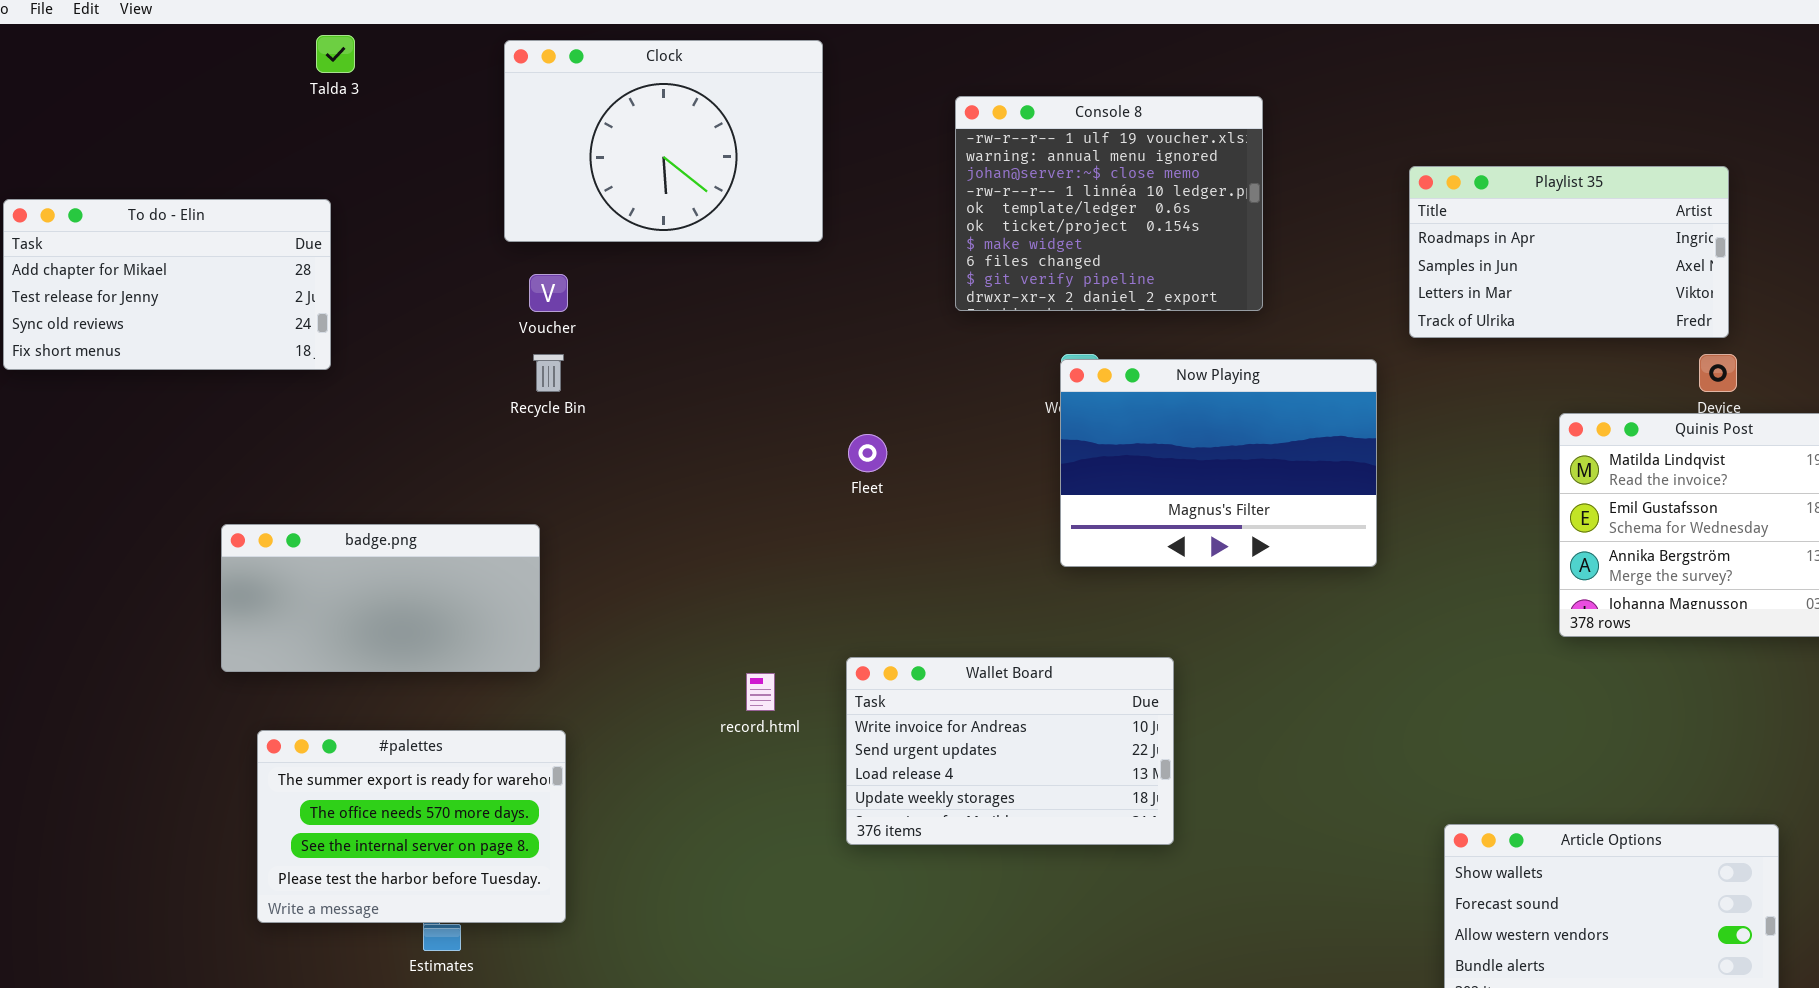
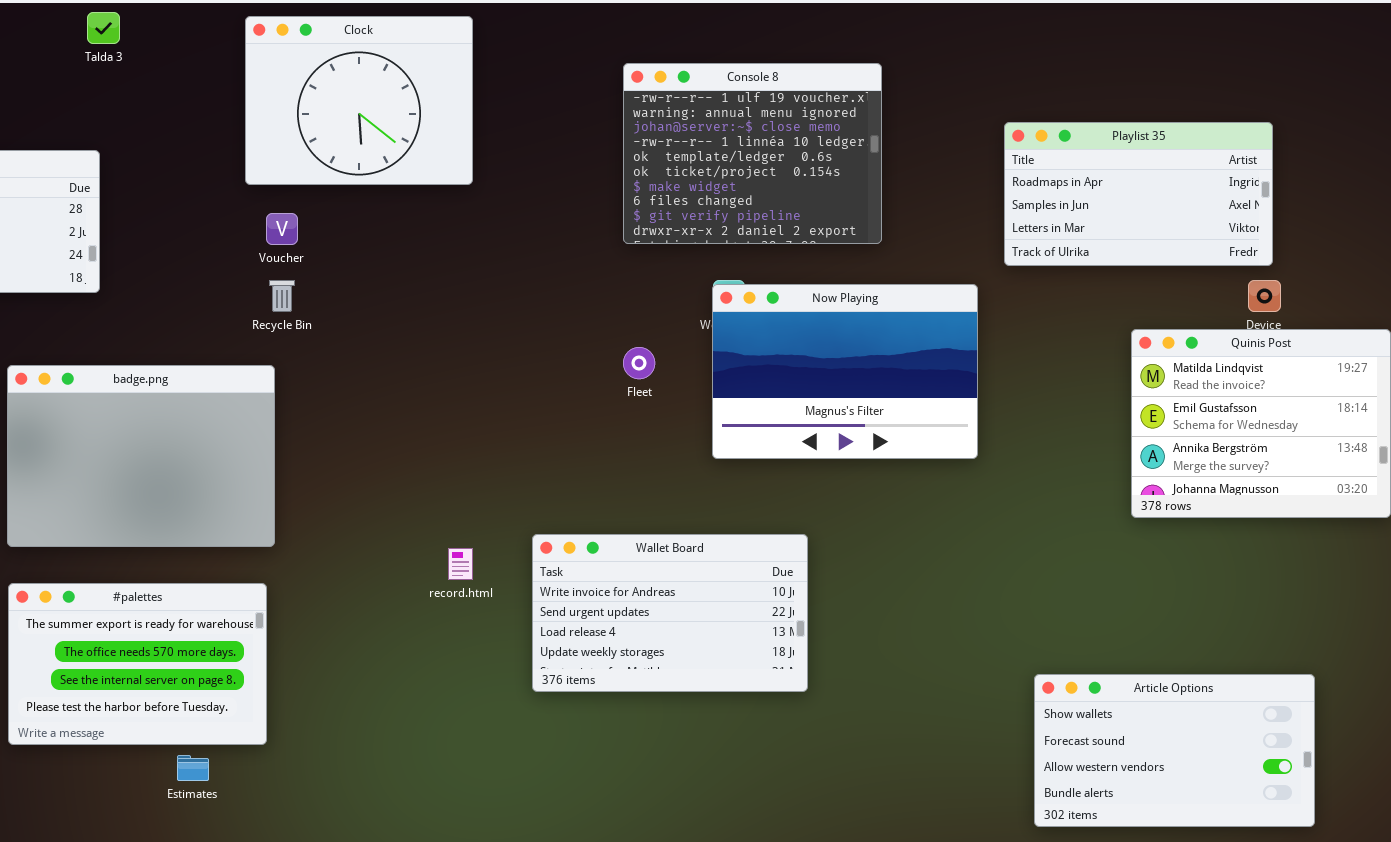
Clock: [504,40,823,242] -> [245,16,473,185], resized
Fleet: [848,434,887,472] -> [623,347,655,379], moved
badge.png: [221,524,540,672] -> [7,365,275,547], resized
#palettes: [257,730,566,923] -> [8,583,267,745], moved

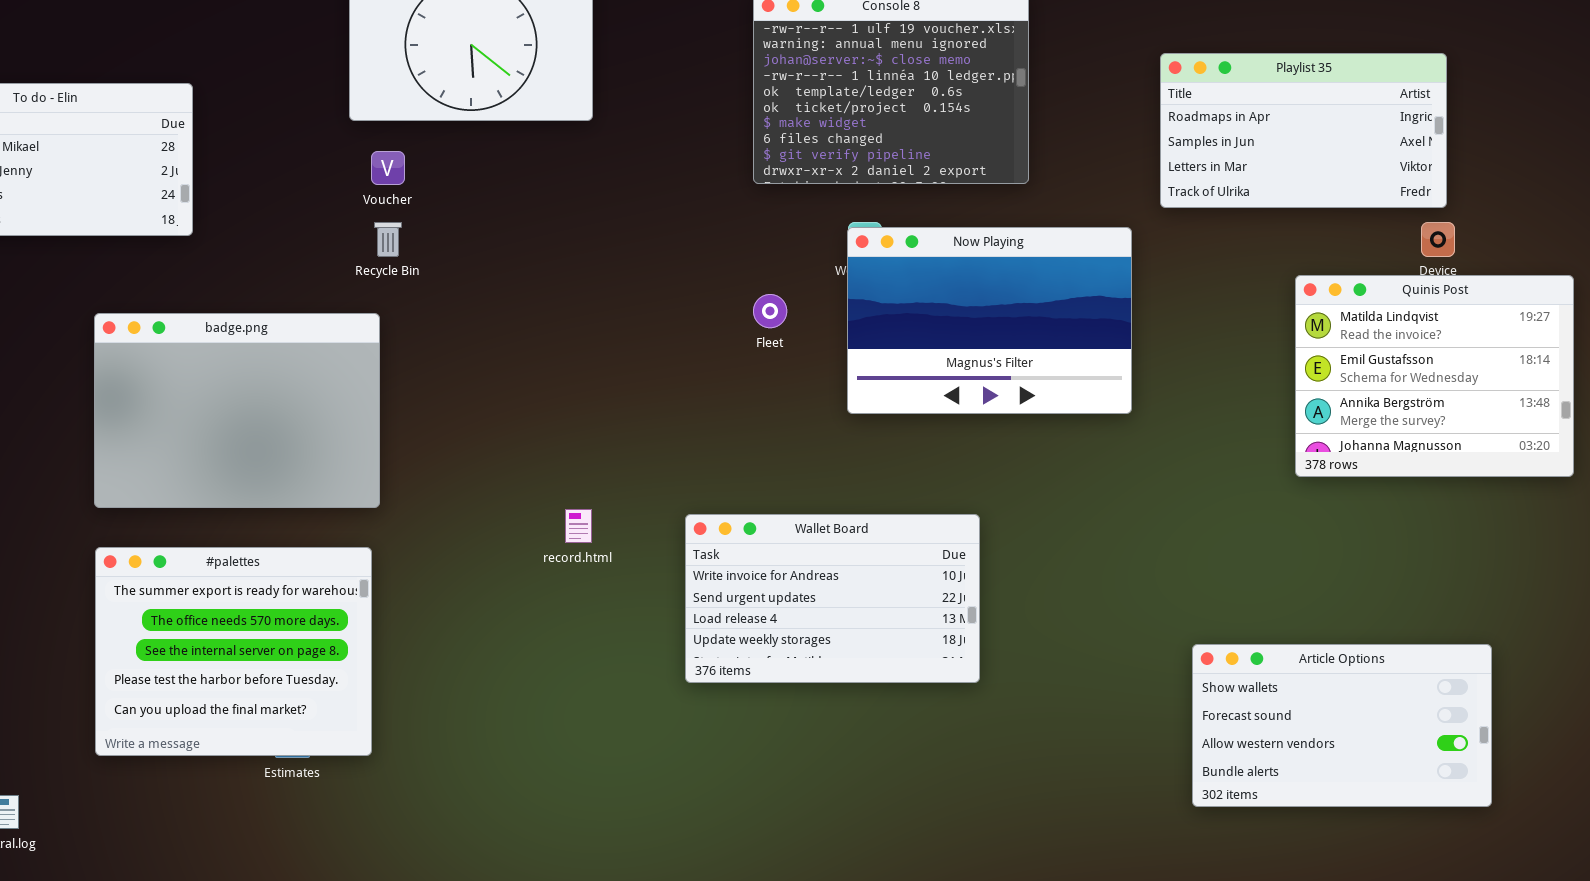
Wallet Board: [532,534,808,692] -> [685,514,980,683], moved
#palettes: [8,583,267,745] -> [95,547,372,756], resized

